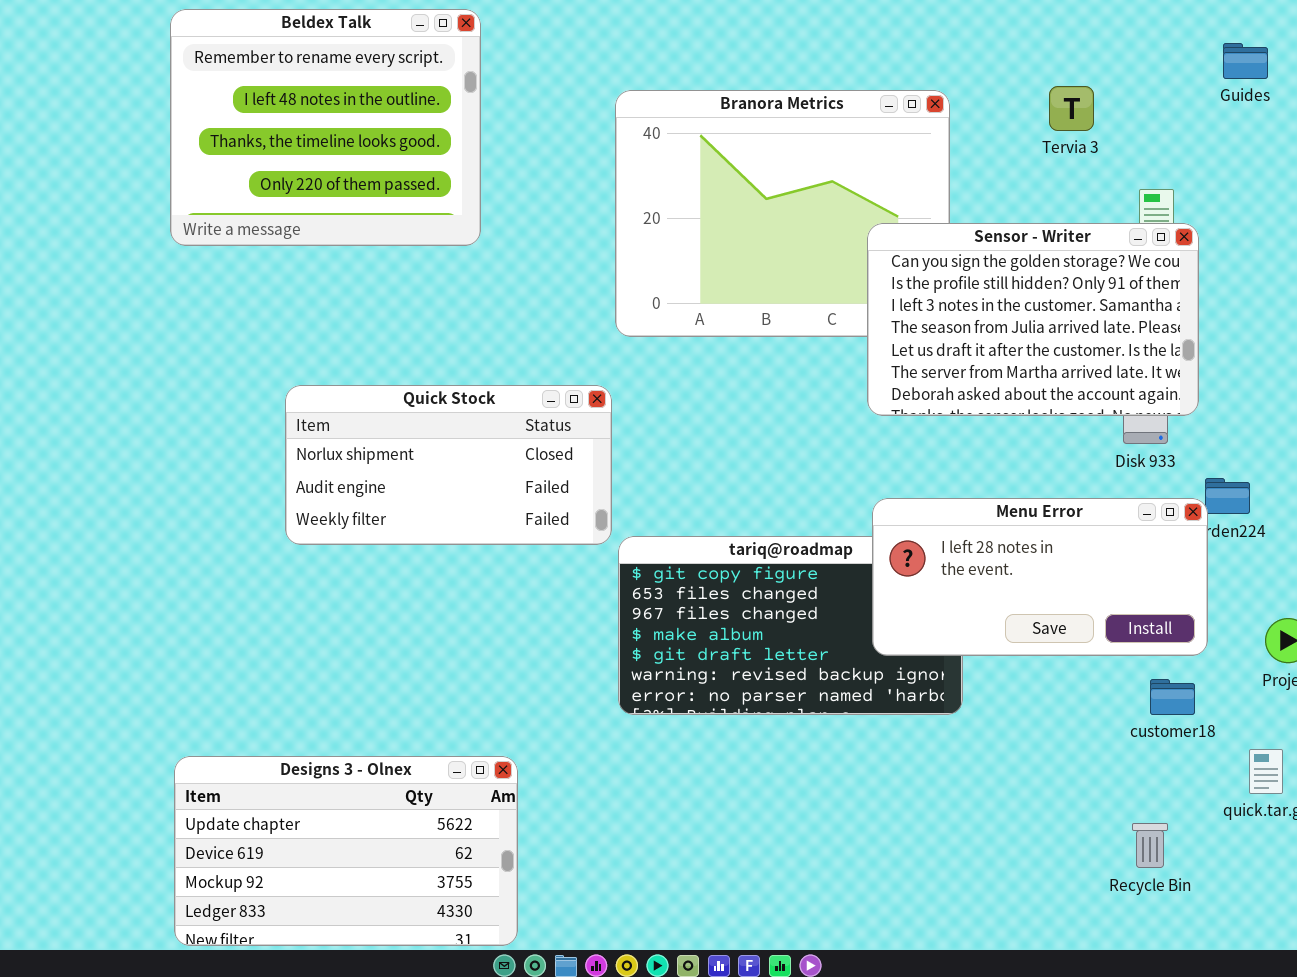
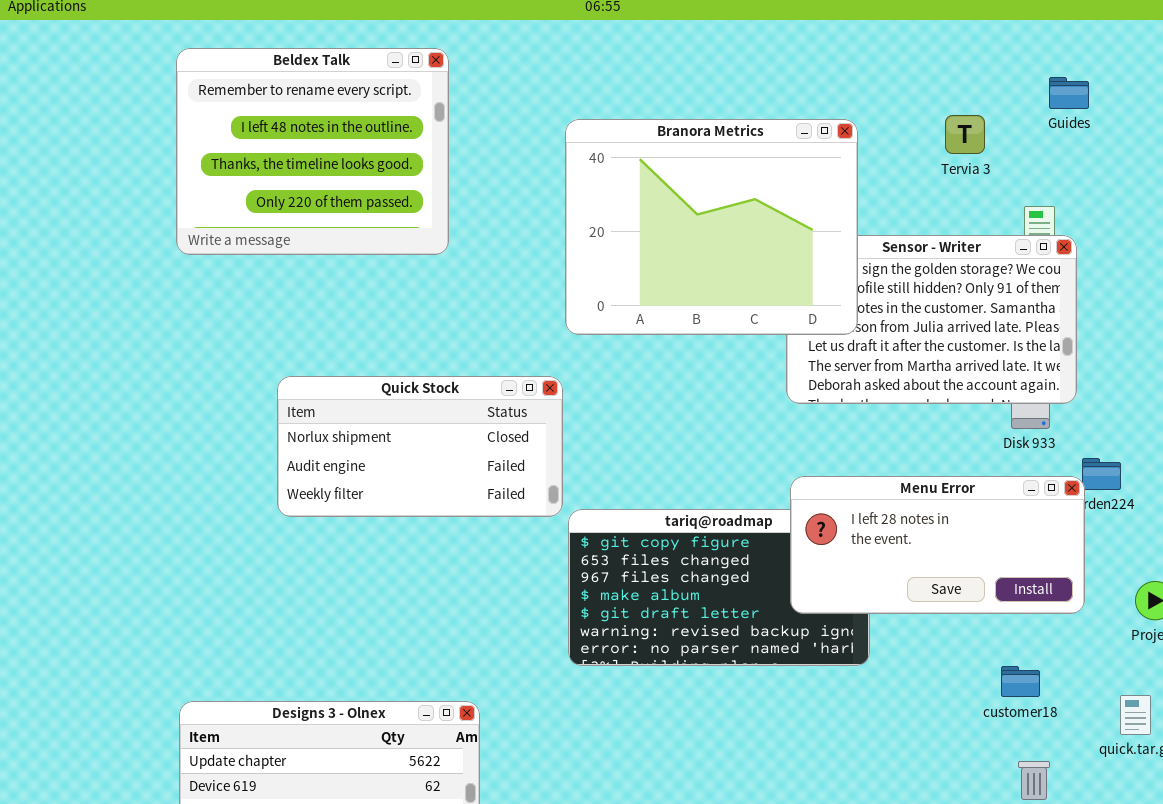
Guides: [1223,43,1268,79] -> [1049,77,1089,109], moved
Branora Metrics: [615,90,950,337] -> [565,119,858,335], raised
customer18: [1150,679,1195,715] -> [1001,666,1040,697], moved

